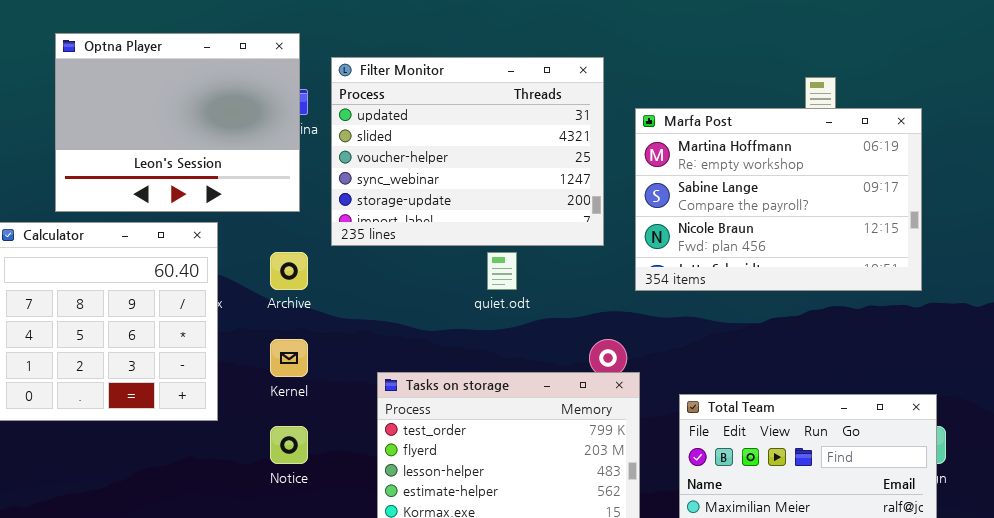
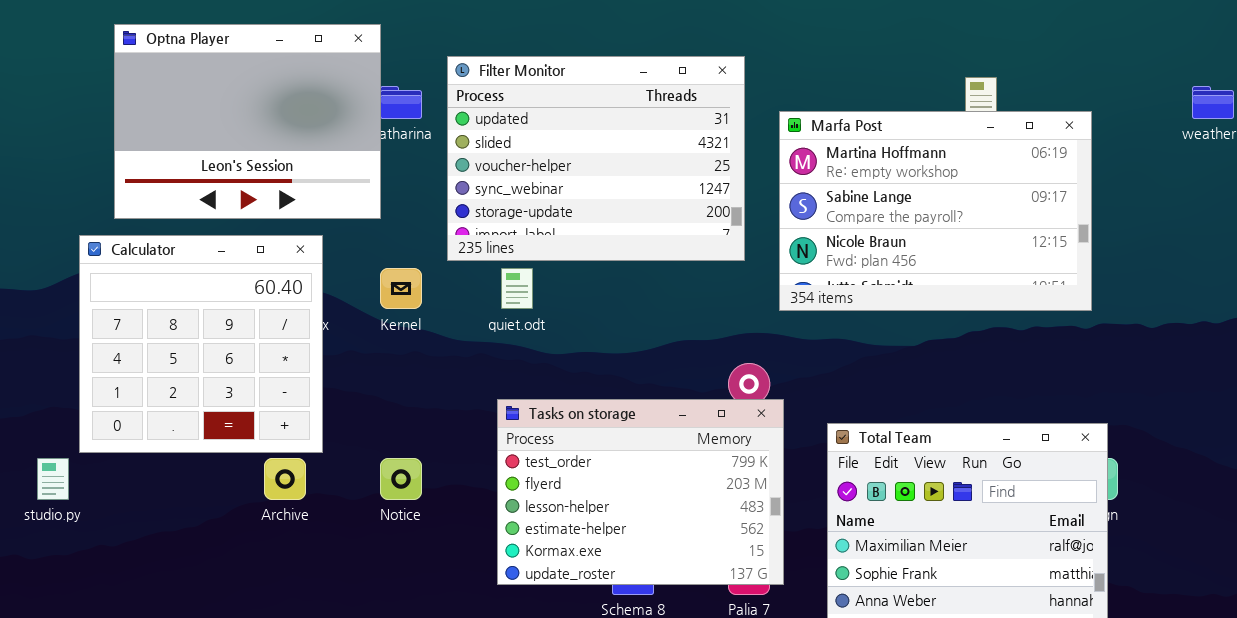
Optna Player: [55,33,300,212] -> [114,24,381,219], moved
Archive: [270,252,308,290] -> [264,458,306,500], moved
quiet.odt: [487,252,517,290] -> [501,268,533,309], moved
Kernel: [270,339,308,377] -> [380,268,422,309], moved

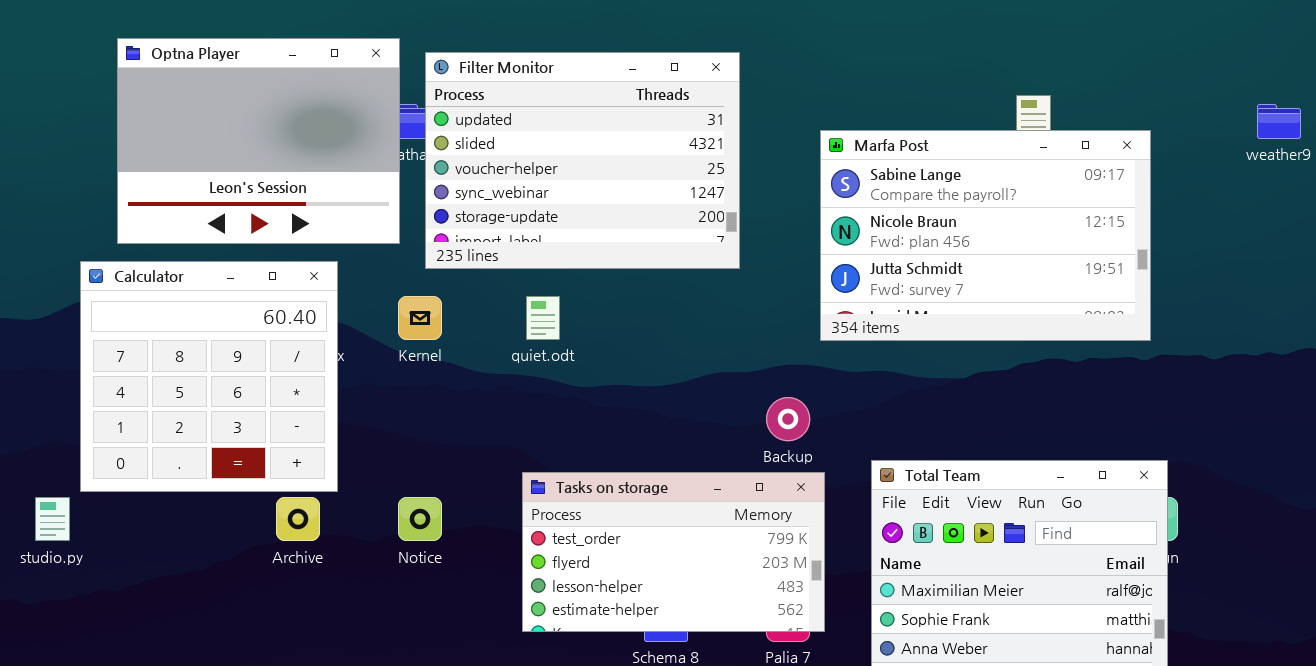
Filter Monitor: [447,56,745,261] -> [425,52,740,269], moved
Marfa Post: [779,111,1092,311] -> [820,130,1151,341], scrolled down 1 row
Tasks on storage: [497,399,784,585] -> [522,472,825,632], resized

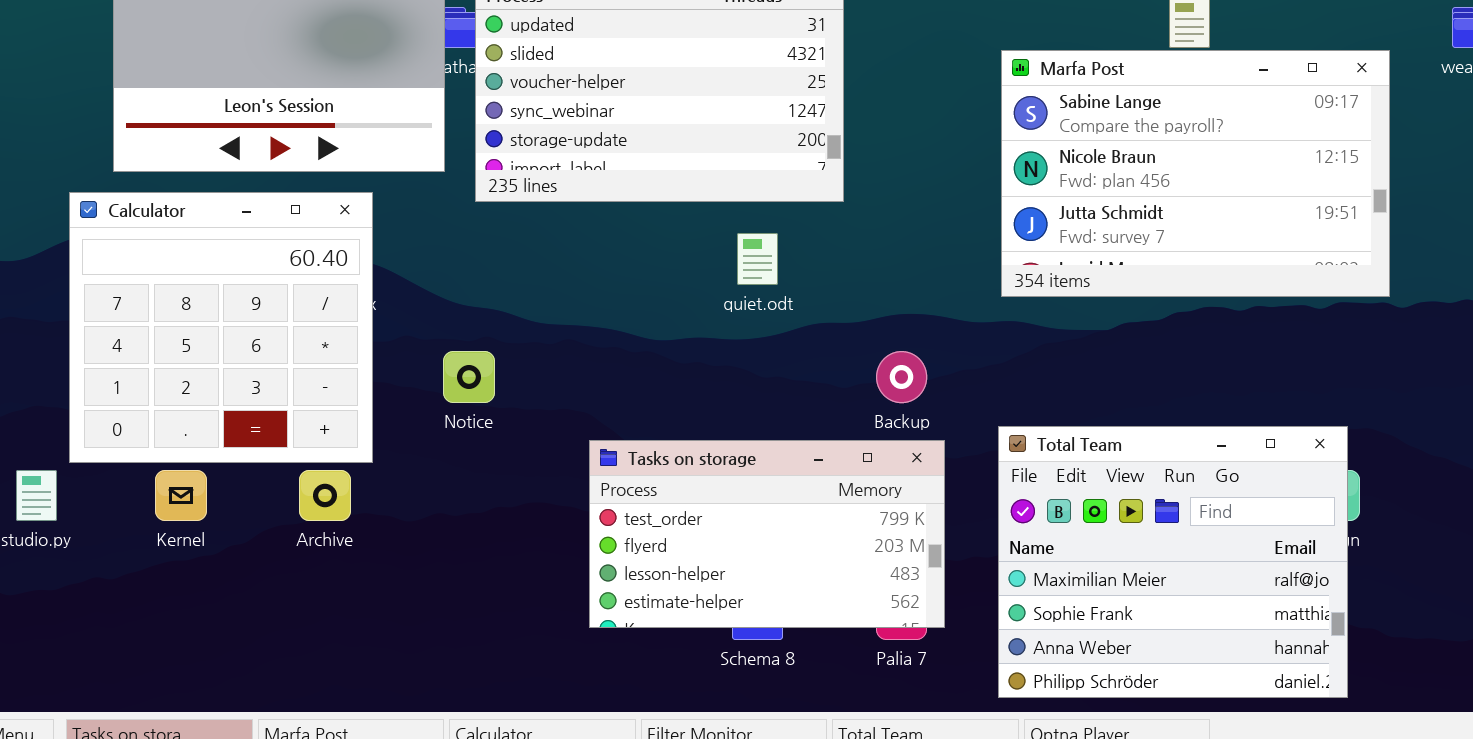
Marfa Post: [820,130,1151,341] -> [1001,50,1390,297], moved
Kernel: [398,296,442,340] -> [155,470,207,521], moved
quiet.odt: [526,296,560,340] -> [737,233,778,285], moved
Notice: [398,497,442,541] -> [443,351,495,403], moved

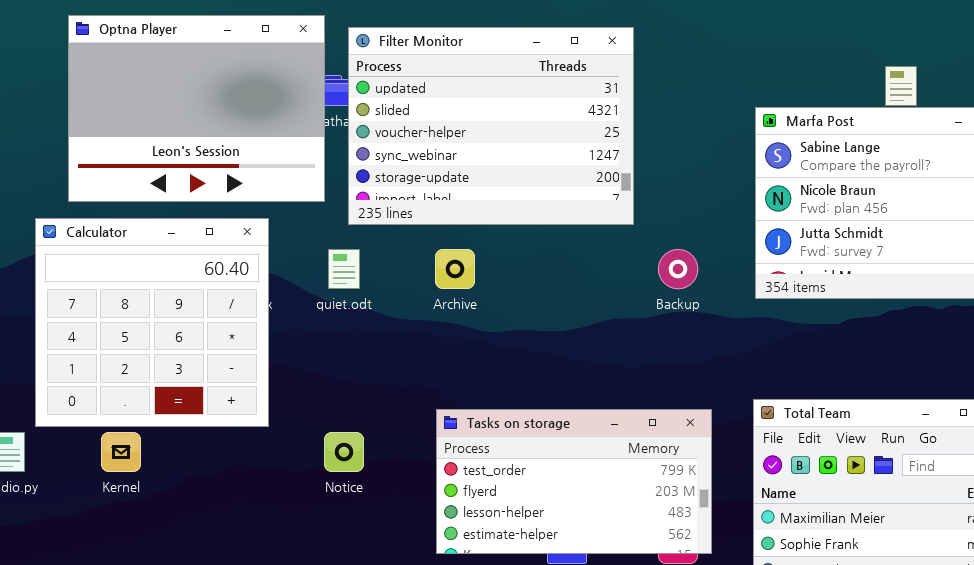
quiet.odt: [737,233,778,285] -> [328,249,360,289], moved
Notice: [443,351,495,403] -> [324,432,364,472], moved
Backup: [876,351,927,403] -> [658,249,698,289], moved
Archive: [299,470,351,521] -> [435,249,475,289], moved

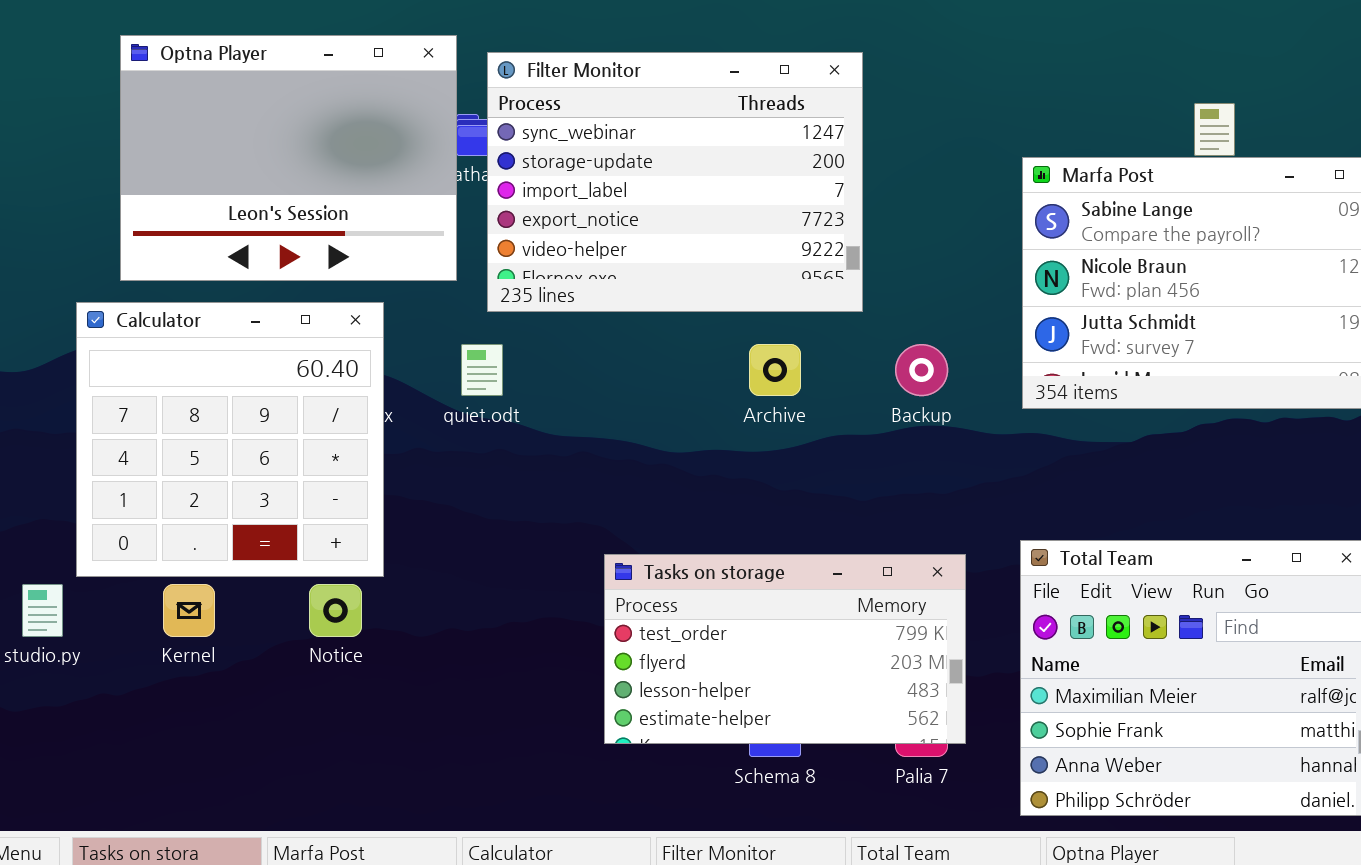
Filter Monitor: [348,27,634,225] -> [487,52,863,312], scrolled down 3 rows
Archive: [435,249,475,289] -> [749,344,801,396], moved
Notice: [324,432,364,472] -> [309,584,362,637], moved

